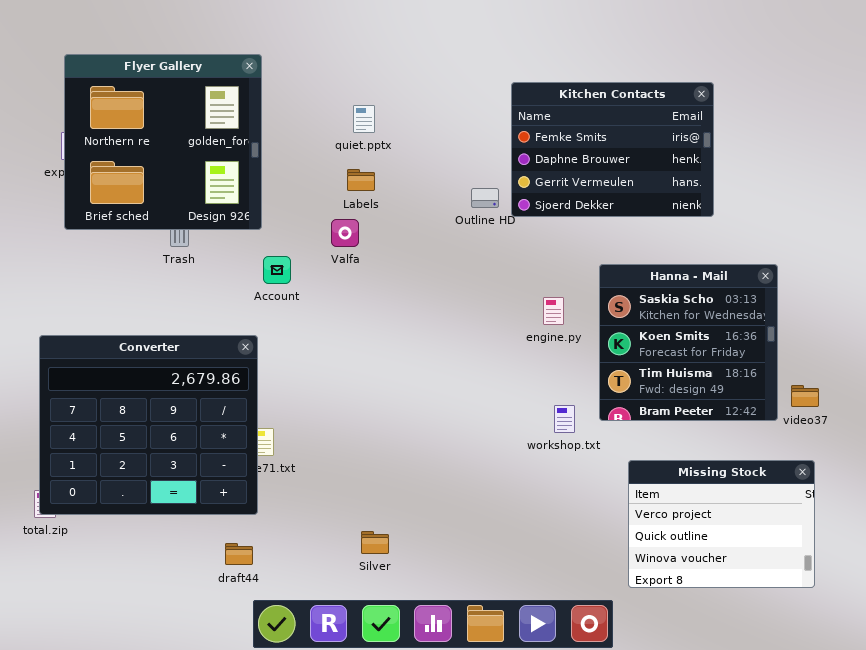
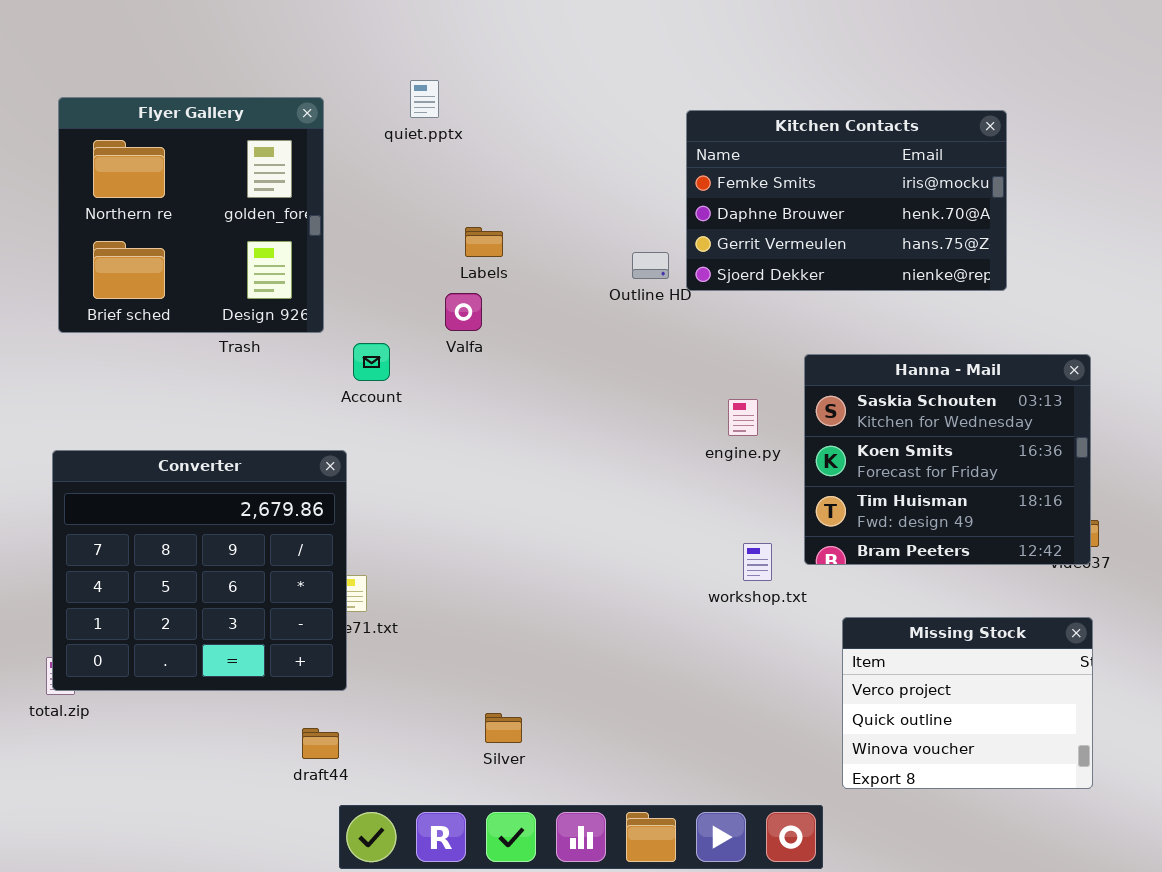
Flyer Gallery: [64,54,262,230] -> [58,97,324,333], moved
Kitchen Contacts: [511,82,714,217] -> [686,110,1007,291], resized
quiet.pptx: [353,105,375,133] -> [410,80,439,118], moved
Hanna - Mail: [599,264,778,421] -> [804,354,1091,565], resized

